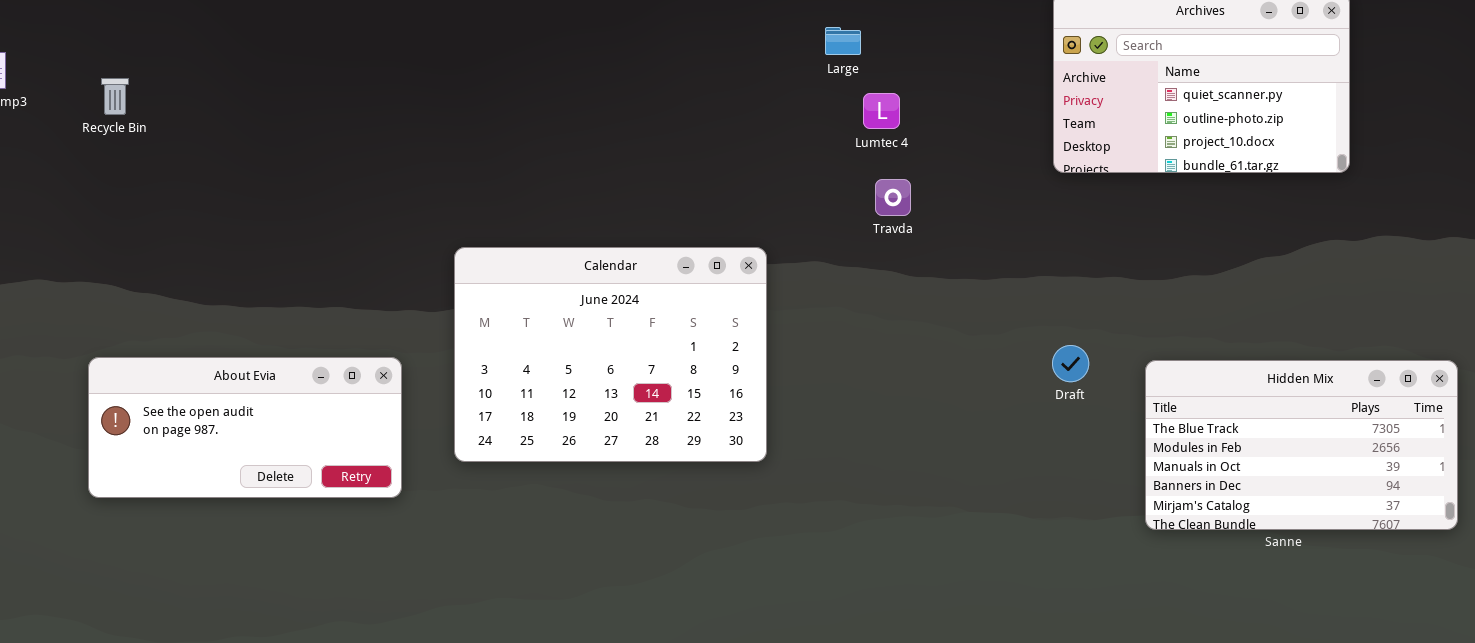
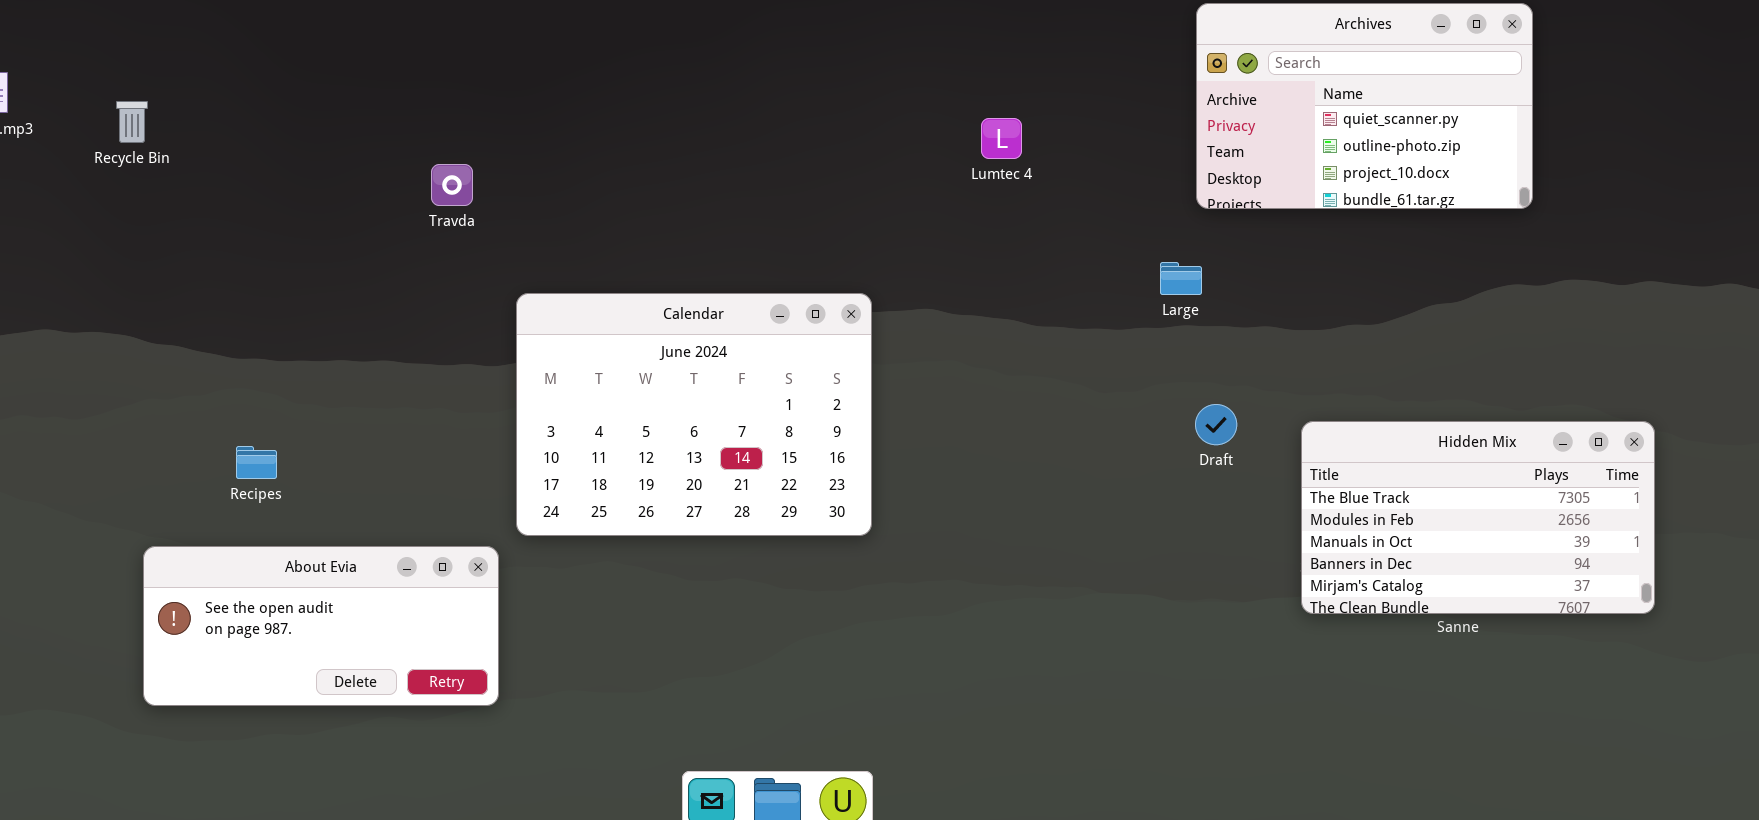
Large: [825,27,861,55] -> [1160,262,1202,295], moved
Travda: [875,179,911,216] -> [431,164,473,206], moved
About Evia: [88,357,402,498] -> [143,546,499,706], moved

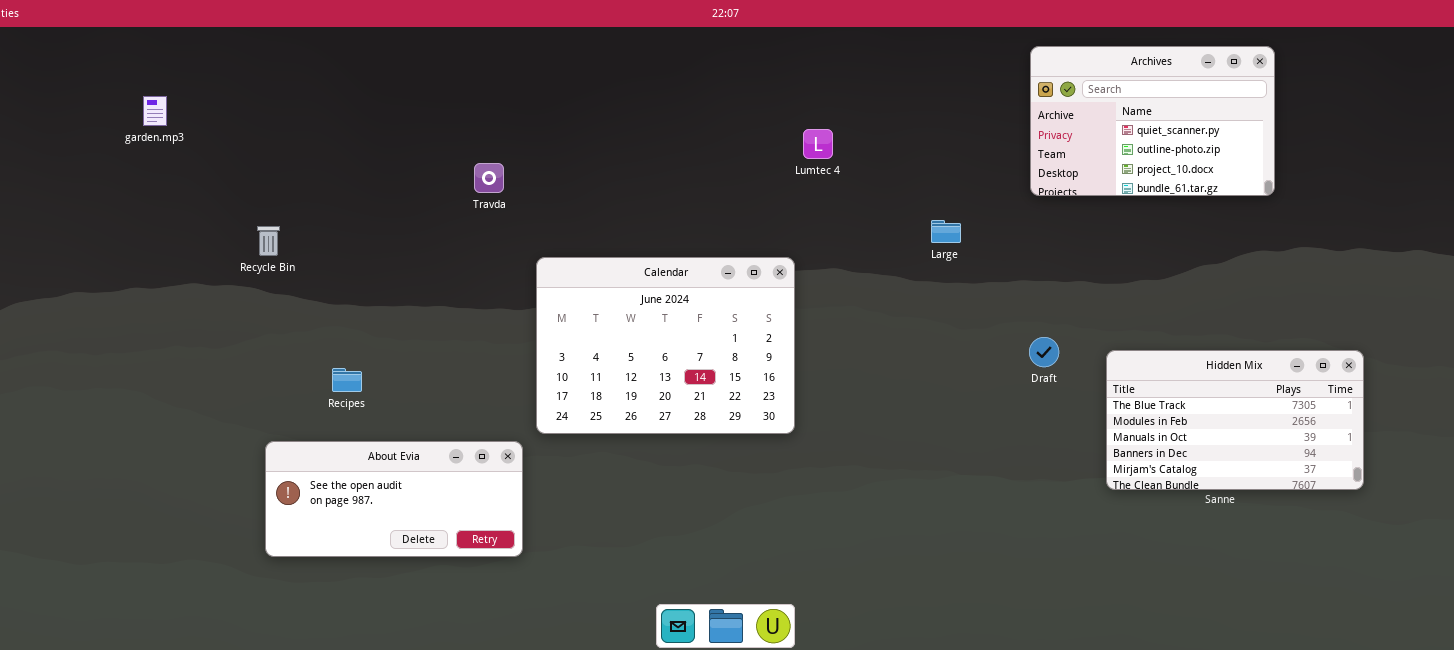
Recycle Bin: [116,101,148,143] -> [257,226,280,256], moved
Lumtec 4: [981,118,1022,159] -> [803,129,833,159], moved
Large: [1160,262,1202,295] -> [931,220,961,243], moved

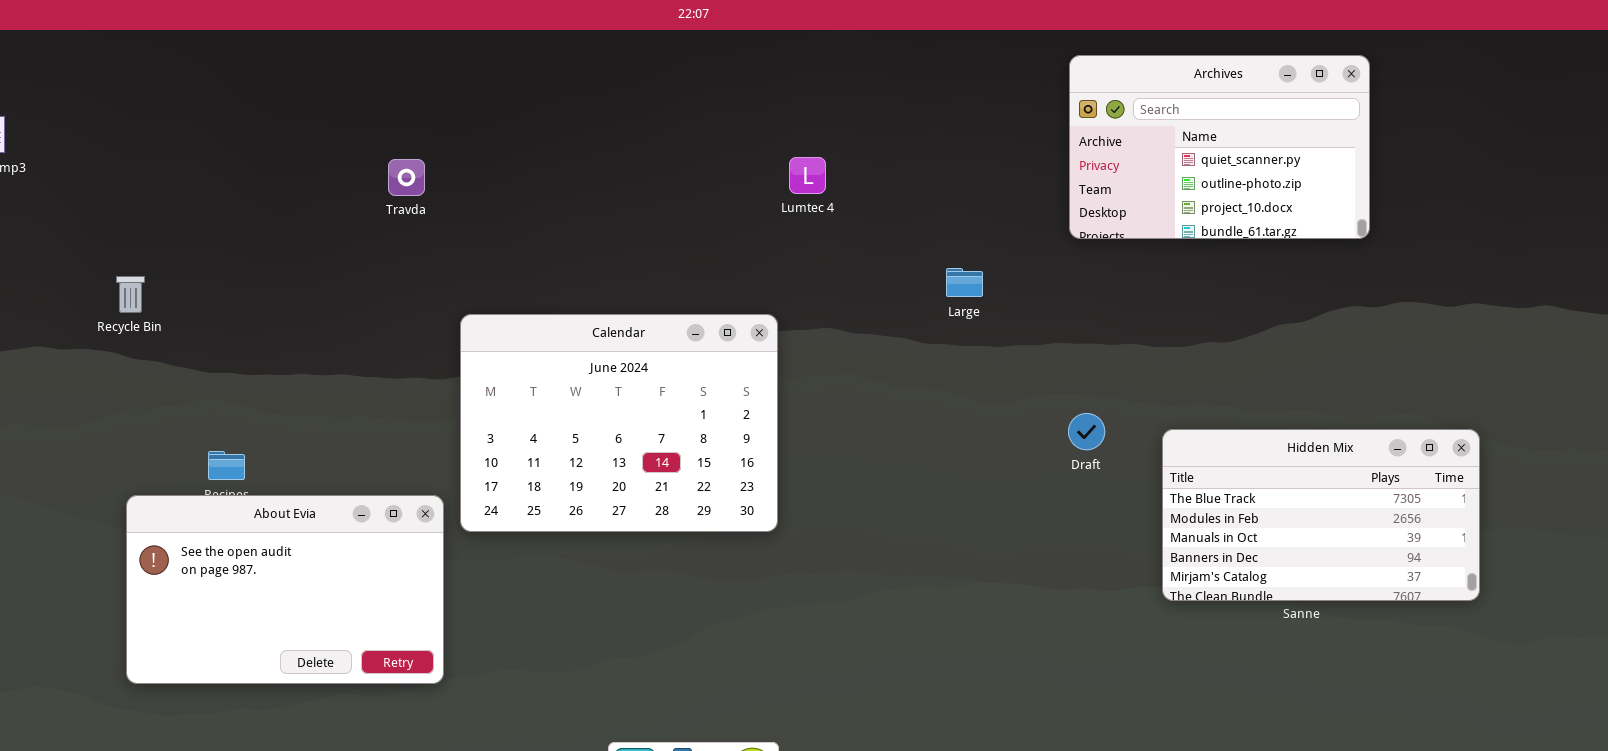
Travda: [474,163,504,193] -> [388,159,425,196], moved
About Evia: [265,441,523,557] -> [126,495,444,684], resized

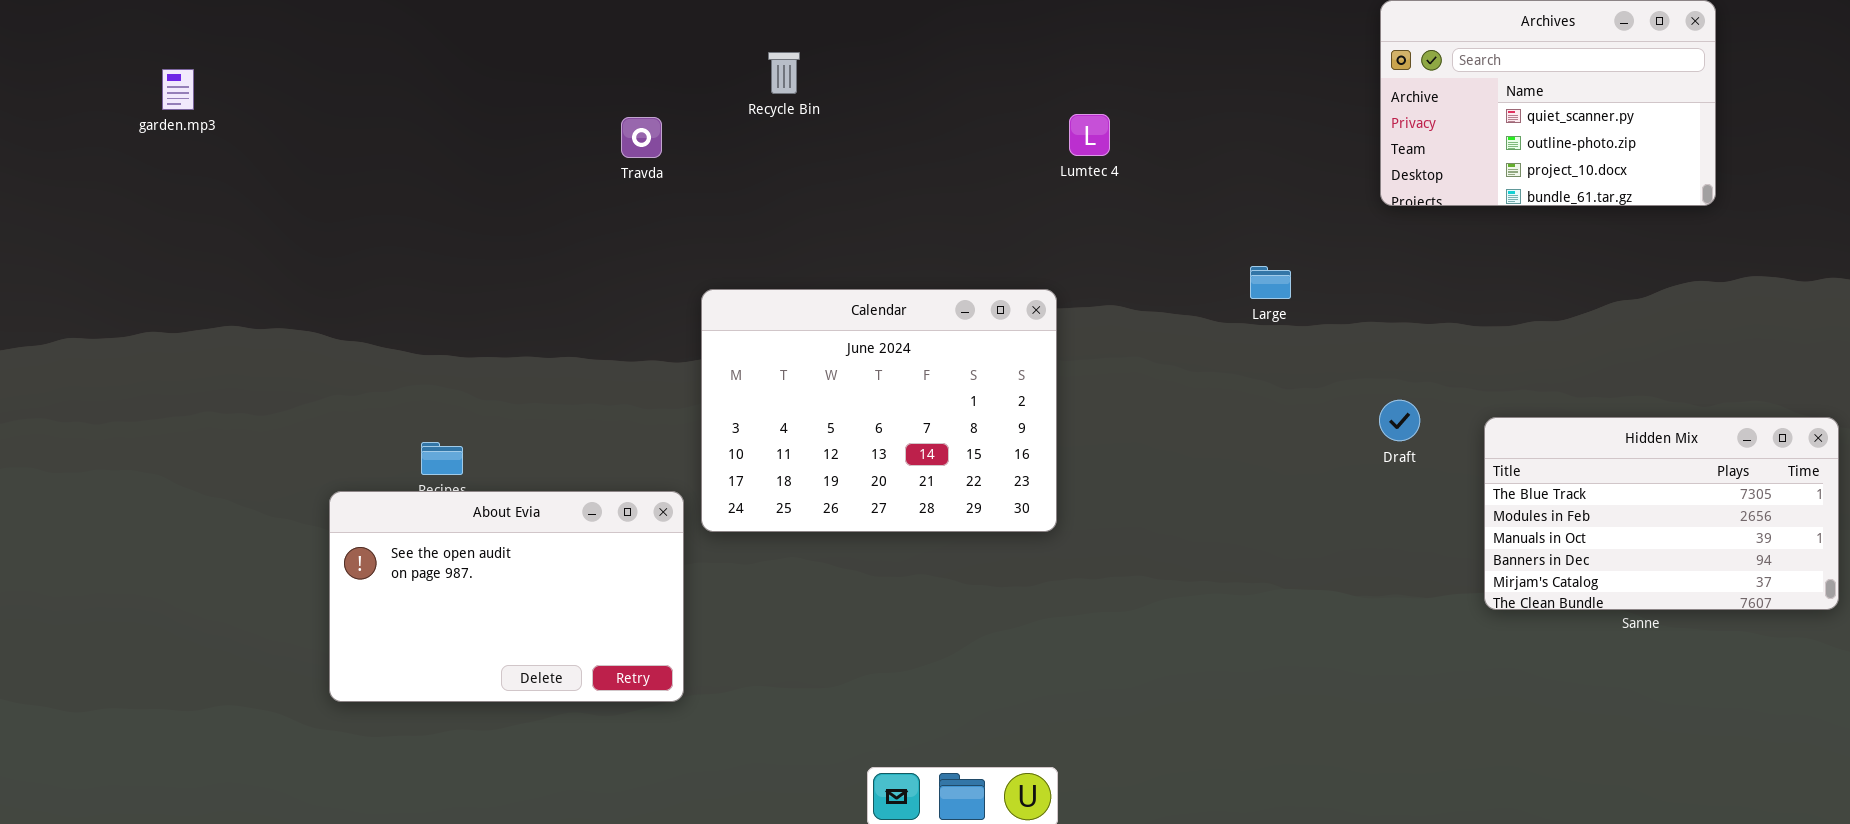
Large: [946,268,983,297] -> [1250,266,1291,299], moved
Recycle Bin: [116,276,145,313] -> [768,52,800,94], moved

